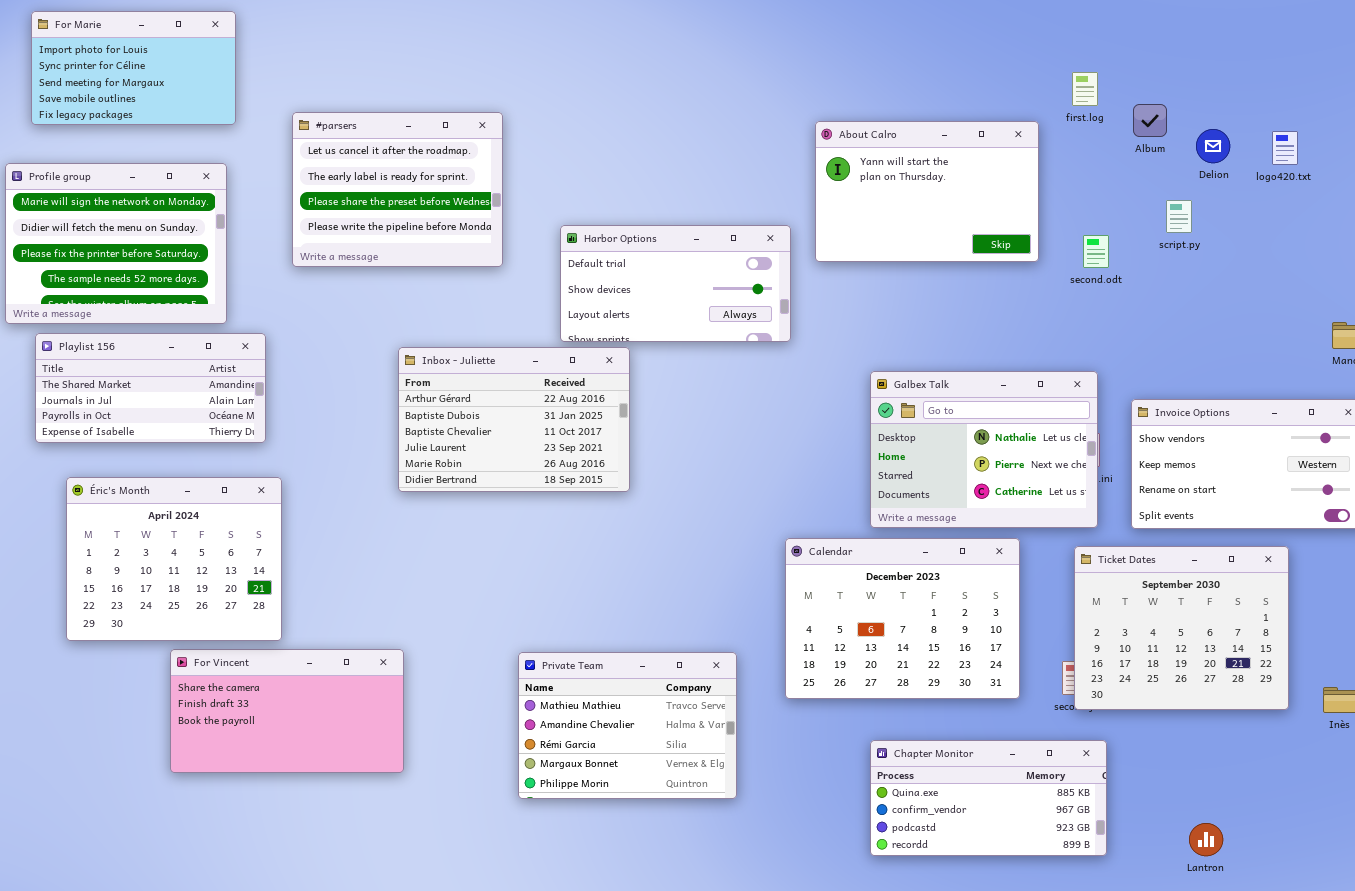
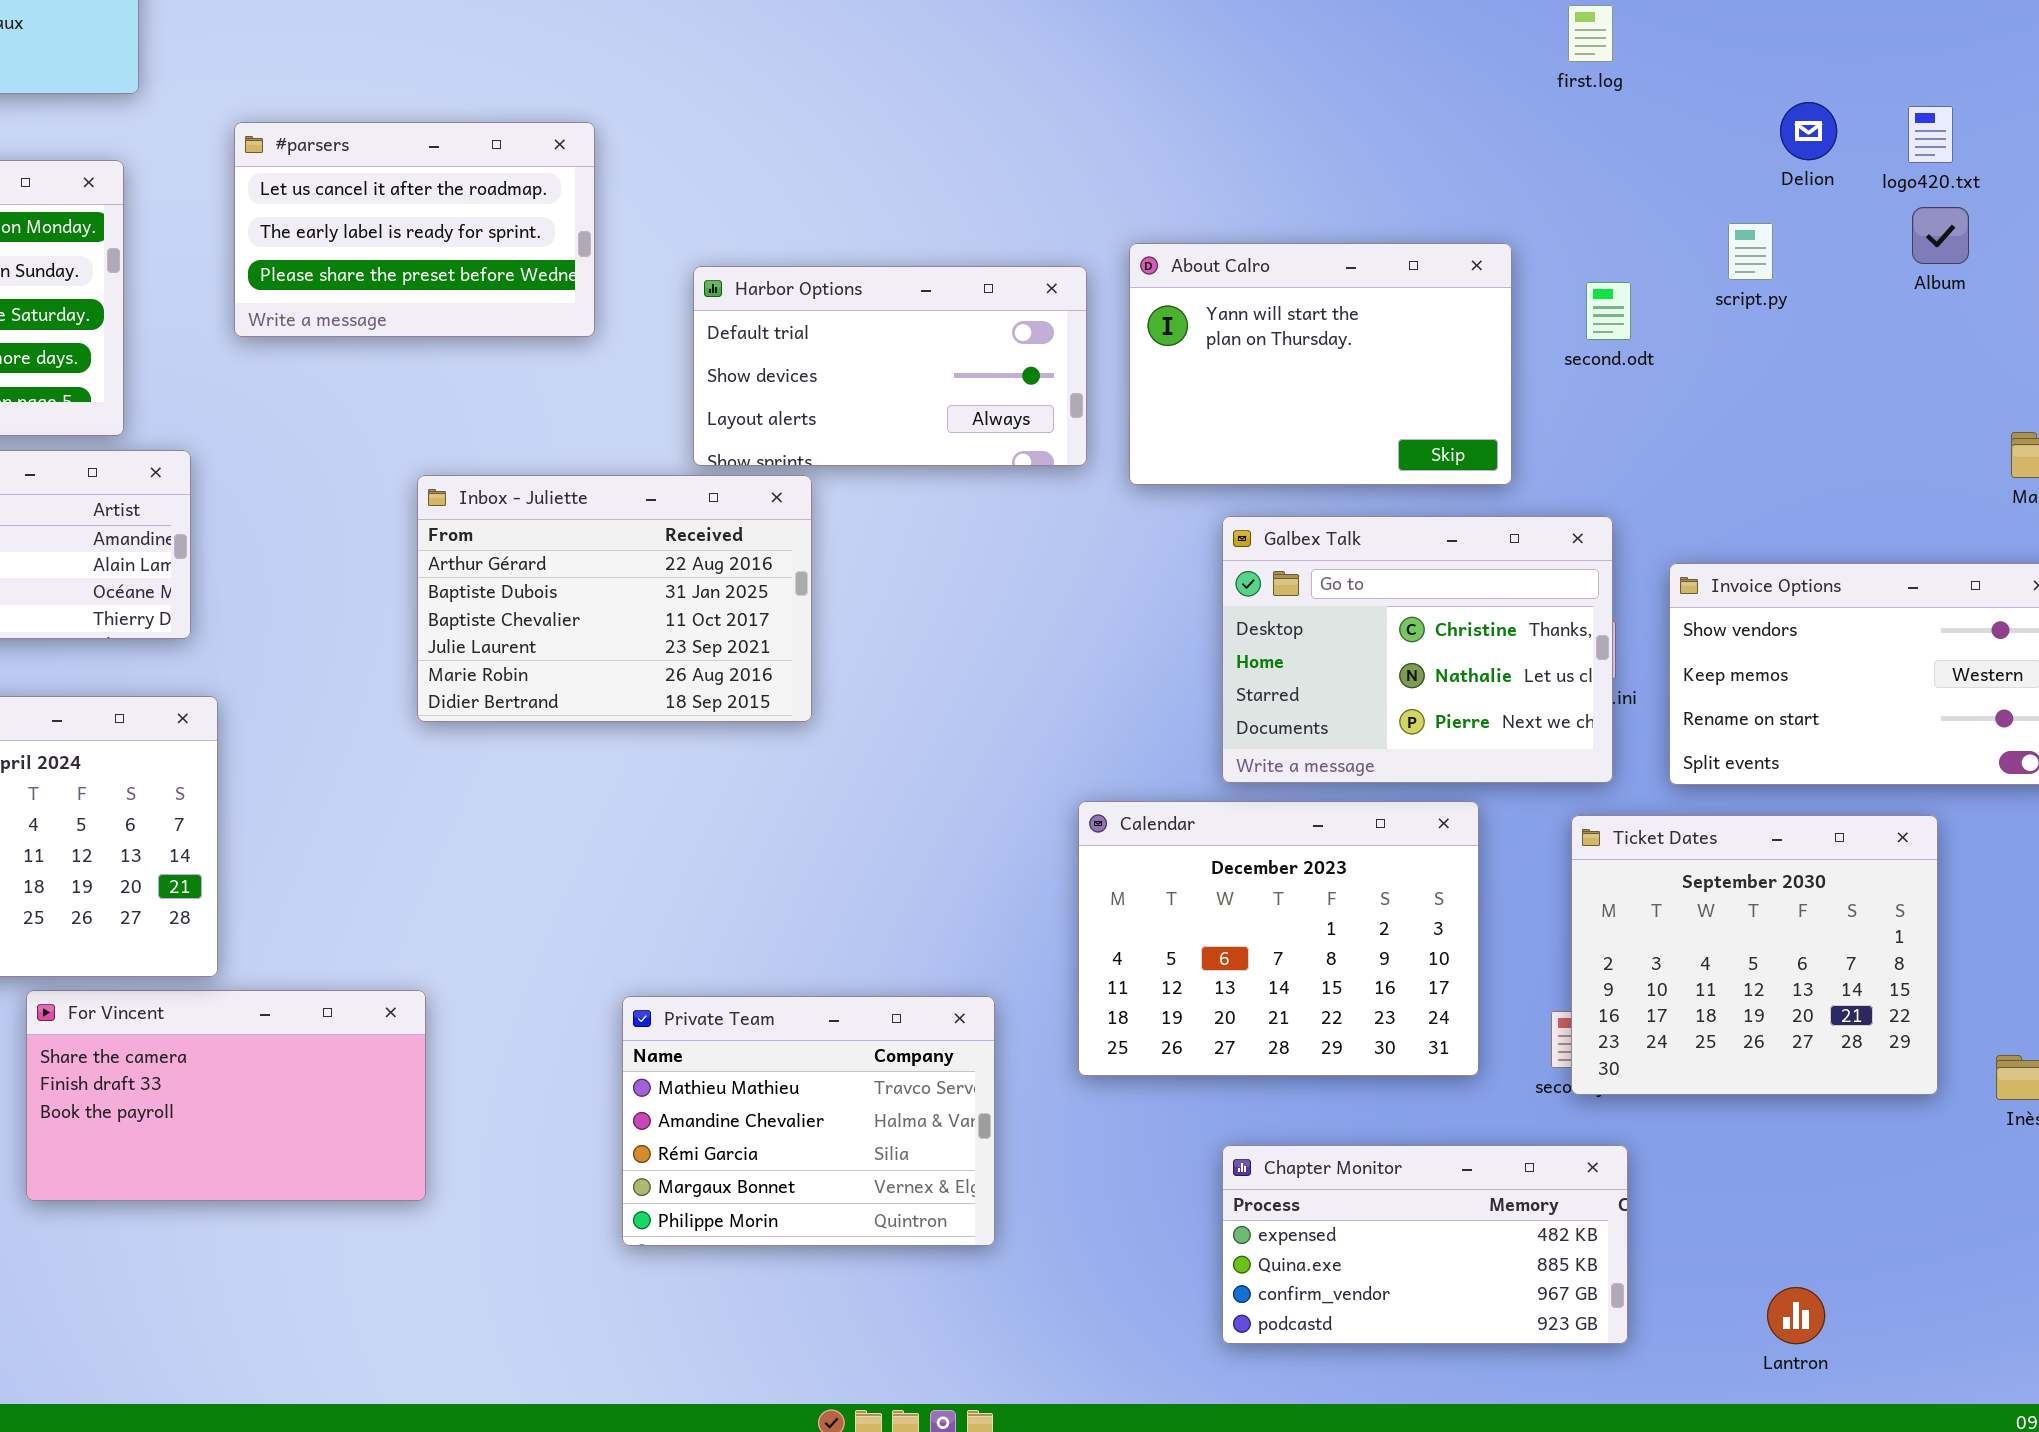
Album: [1133,104,1167,137] -> [1912,207,1969,264], moved
#parsers: [292,112,503,267] -> [234,122,595,337], resized
About Calro: [815,121,1039,262] -> [1129,243,1512,485], moved
Galbex Talk: [870,371,1098,528] -> [1222,516,1613,783], scrolled up 1 row
Chapter Monitor: [870,740,1107,856] -> [1222,1145,1628,1344], scrolled up 1 row

